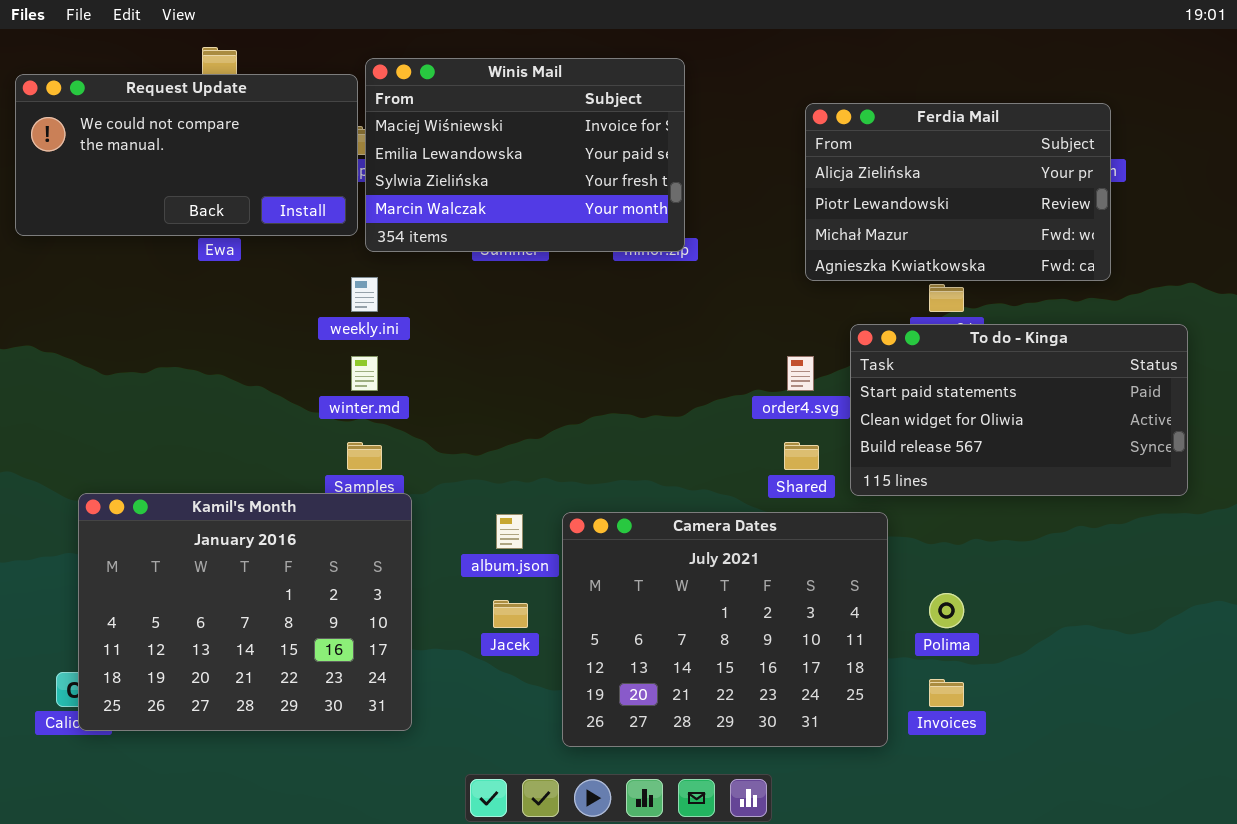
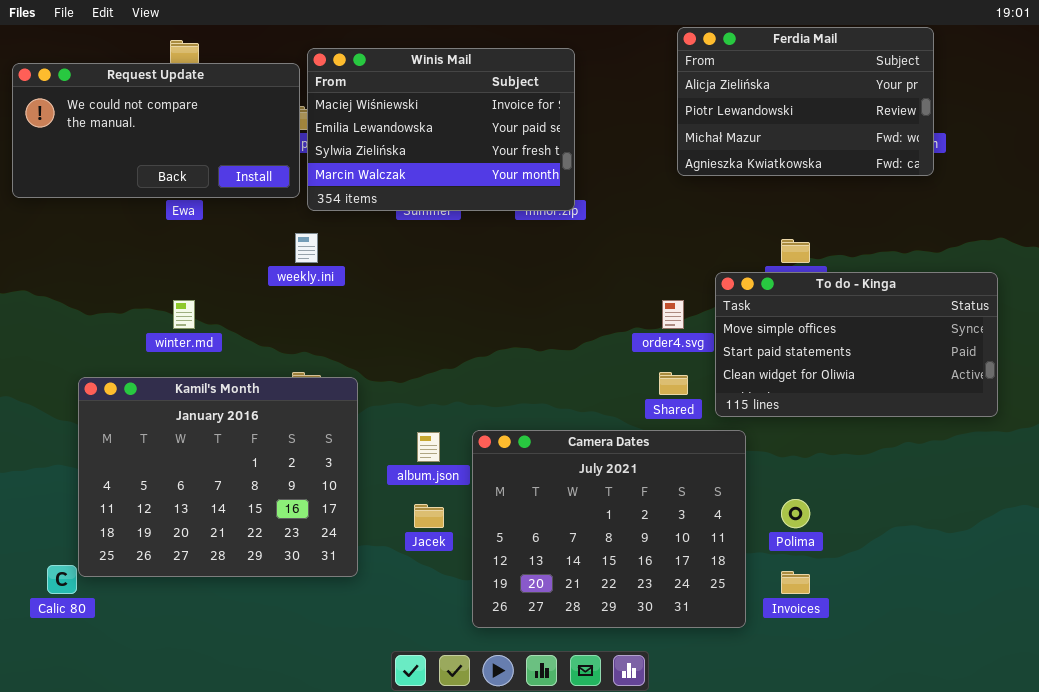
Ferdia Mail: [805,103,1111,281] -> [677,27,934,176], moved
To do - Kinga: [850,324,1188,496] -> [715,272,998,417], scrolled up 1 row
winter.md: [351,356,378,391] -> [173,300,195,329], moved
Kamil's Month: [78,493,412,731] -> [78,377,358,577], moved

